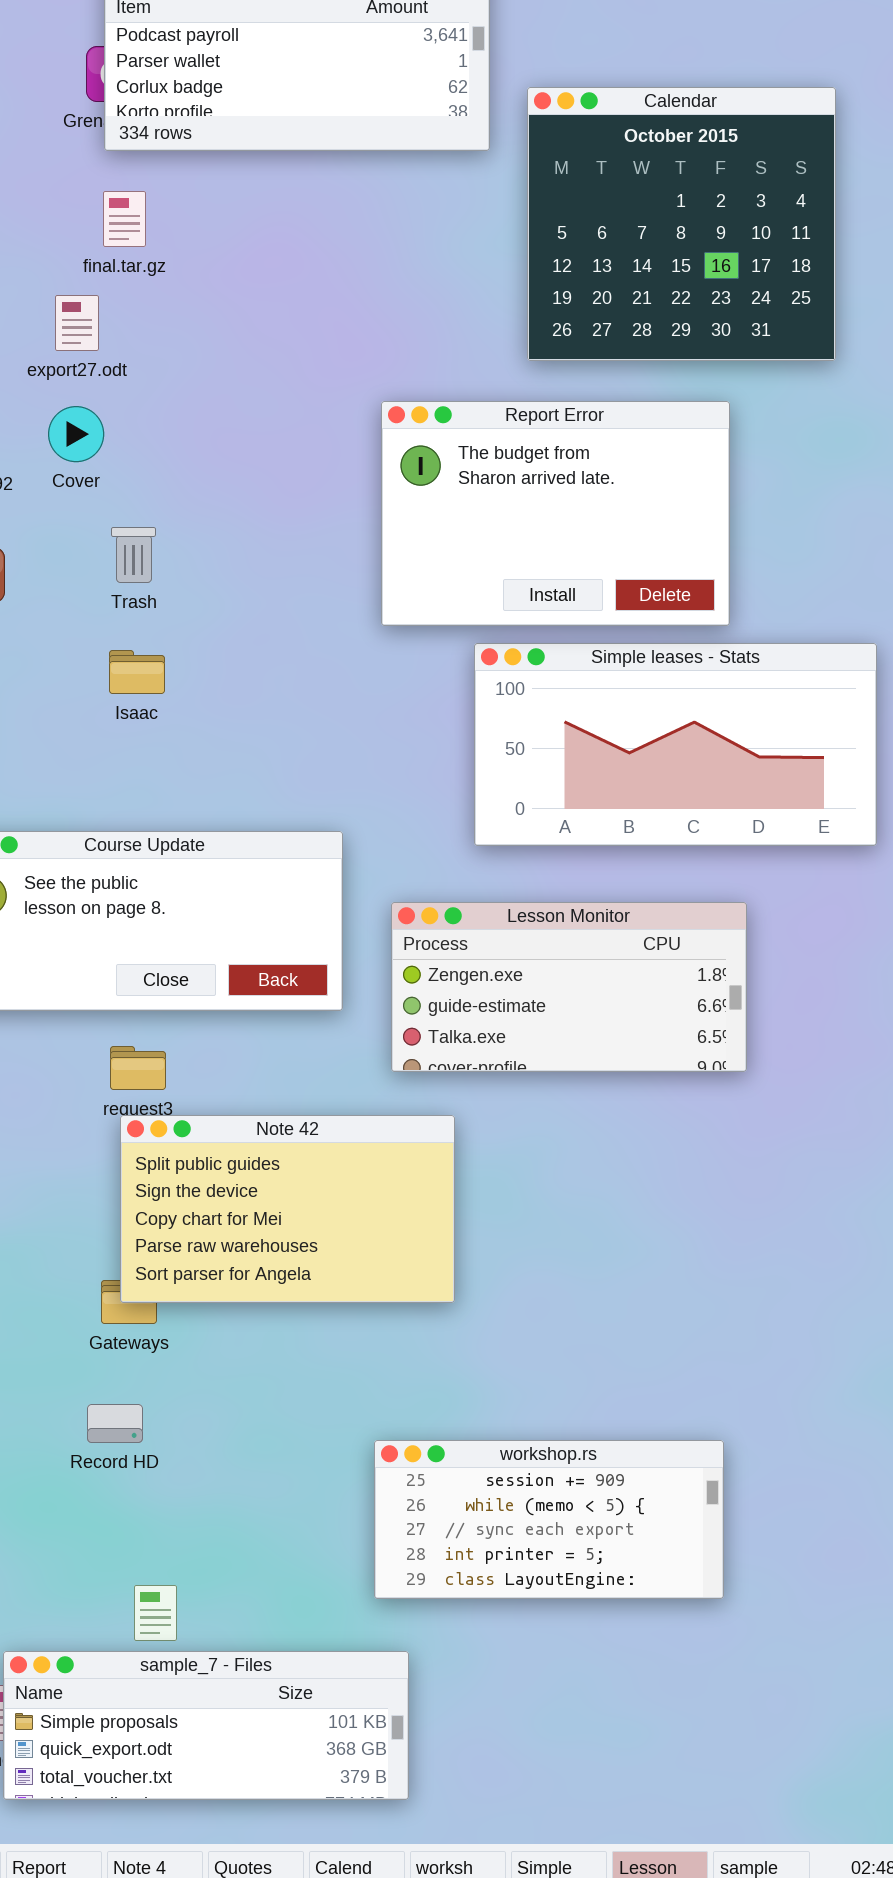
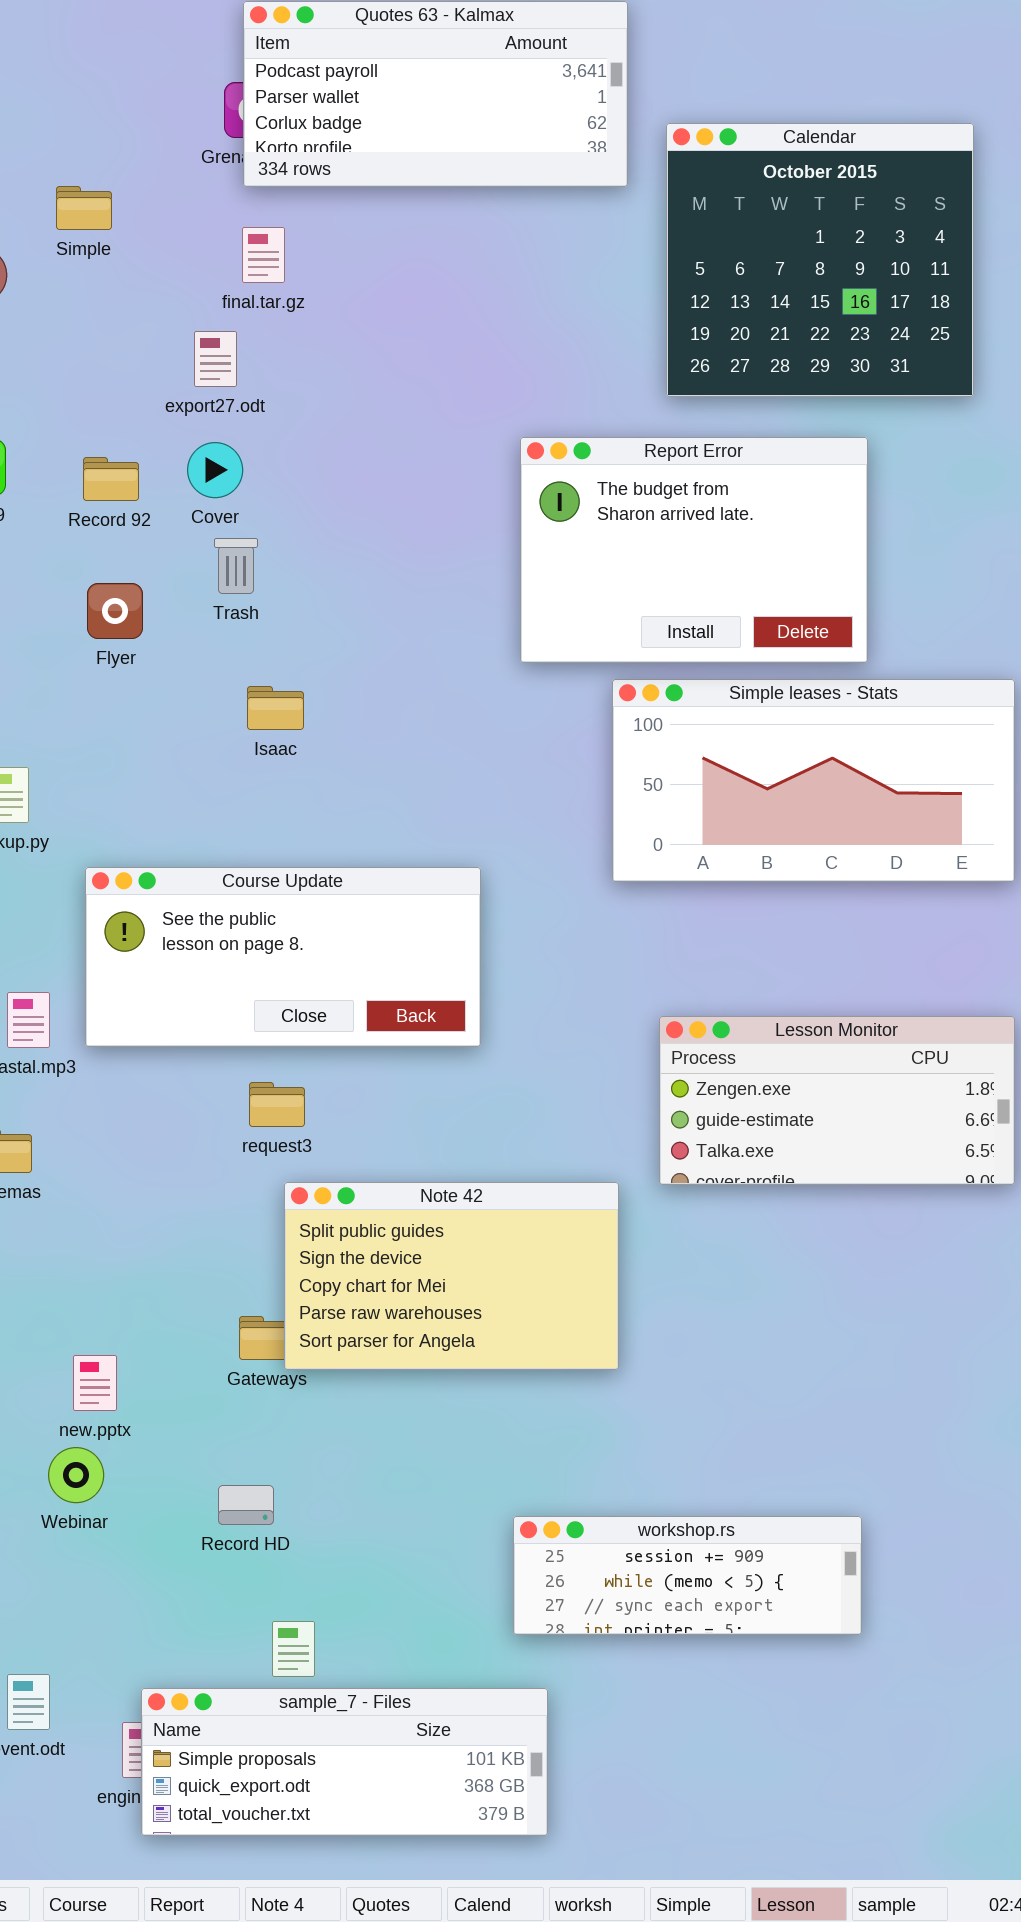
Trash: [111,527,156,583] -> [214,538,258,594], moved
Lesson Monitor: [391,902,747,1072] -> [659,1016,1015,1185], moved
Note 42: [120,1115,455,1303] -> [284,1182,619,1370], moved
Record HD: [87,1404,143,1443] -> [218,1485,274,1525], moved
workshop.rs: [374,1440,724,1599] -> [513,1516,862,1635], resized

